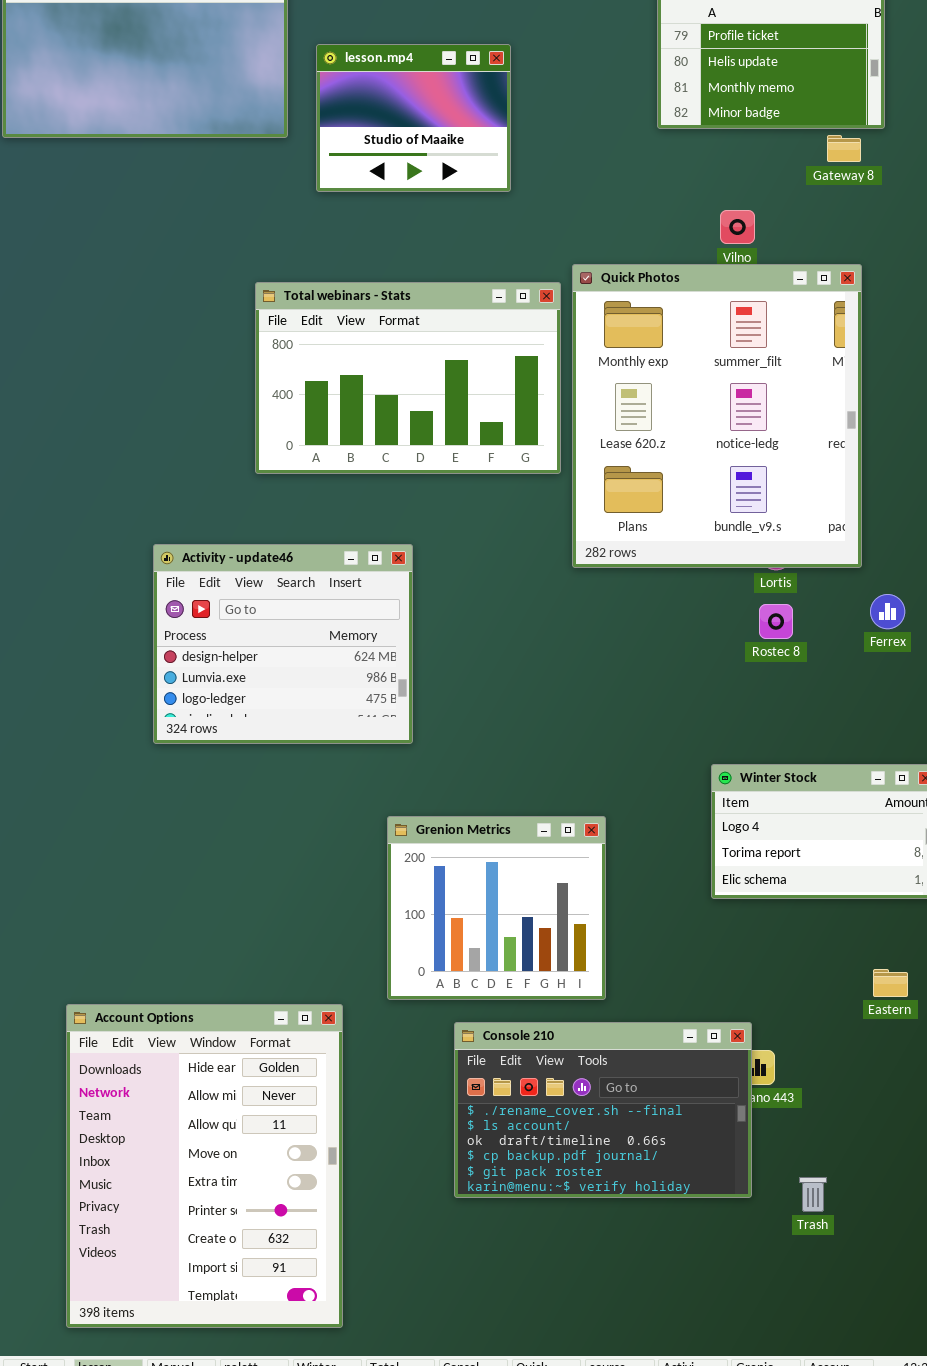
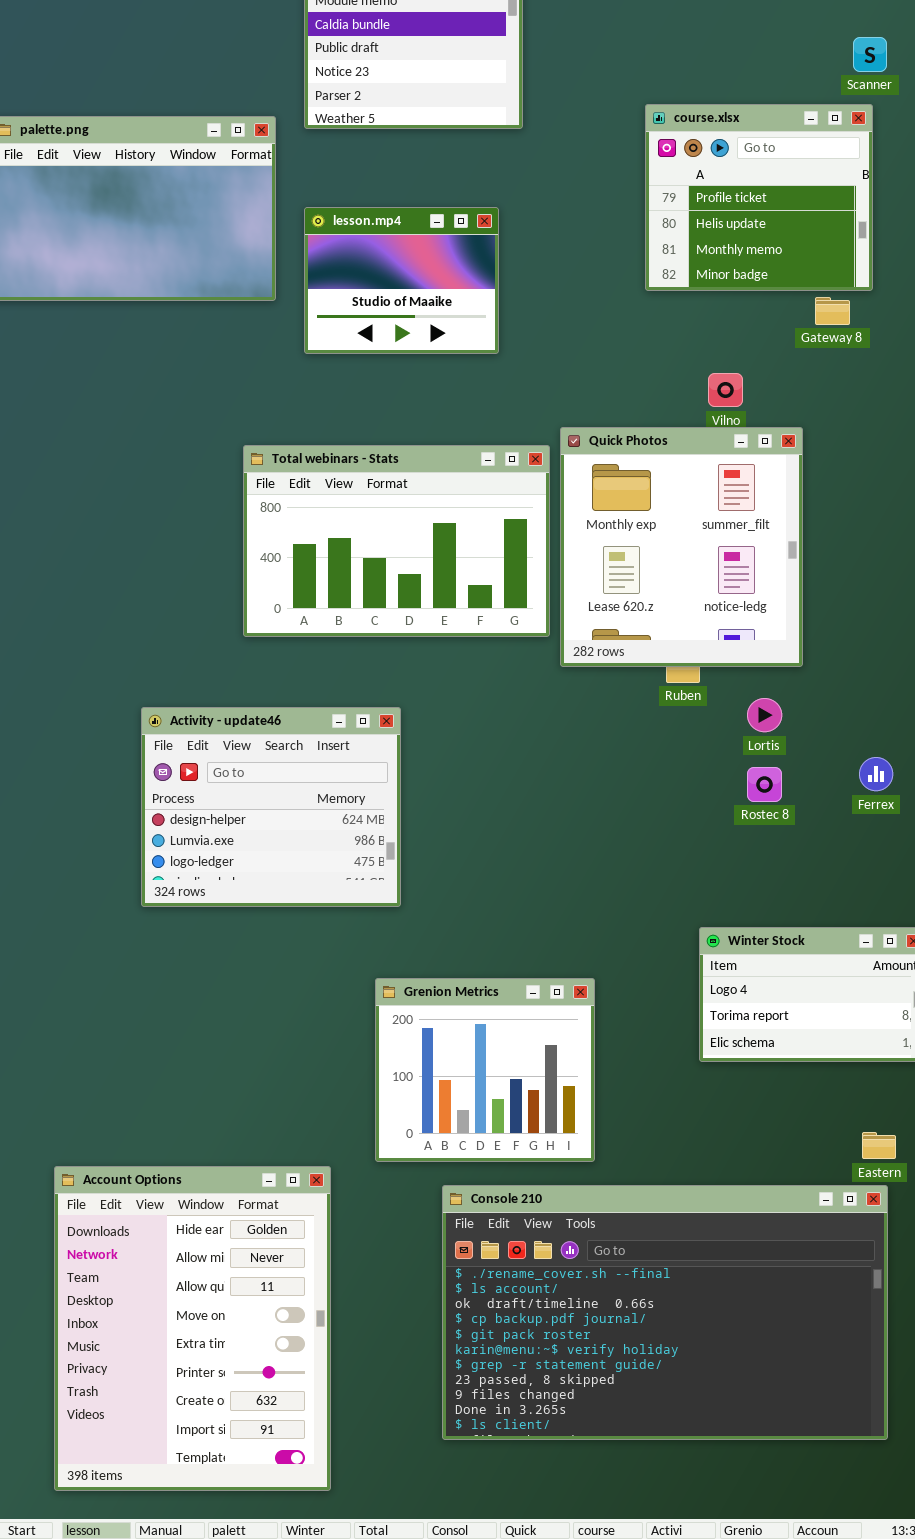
Quick Photos: [572,264,862,568] -> [560,427,803,667], resized
Console 210: [454,1022,752,1198] -> [442,1185,888,1440], resized

